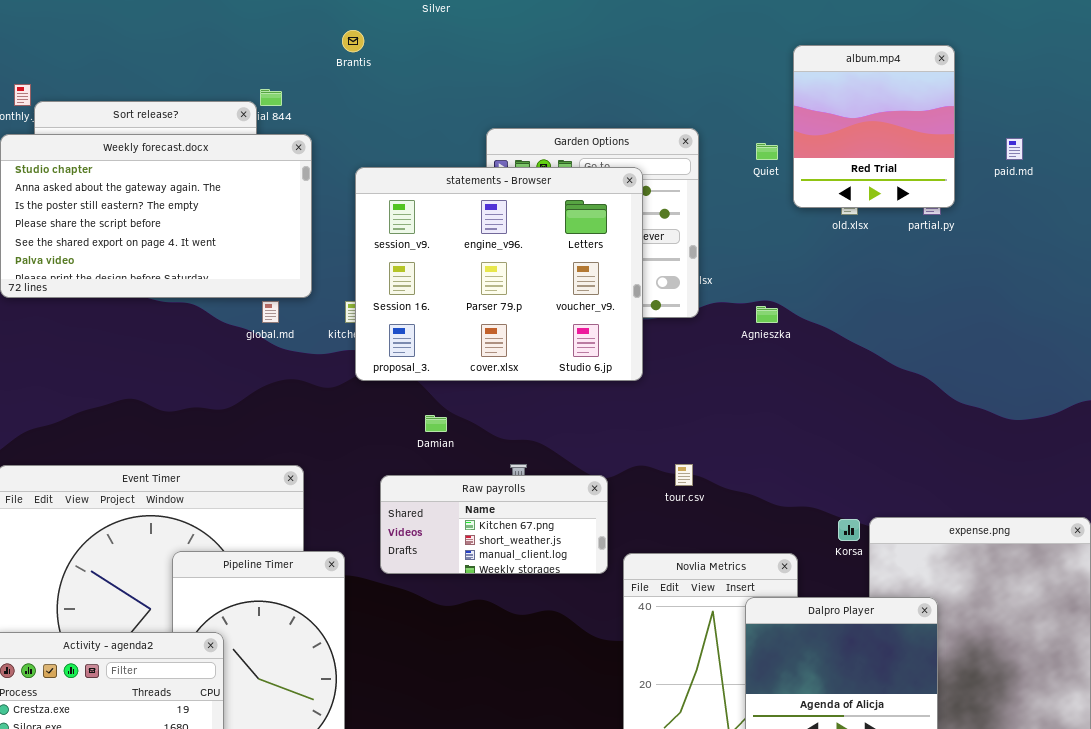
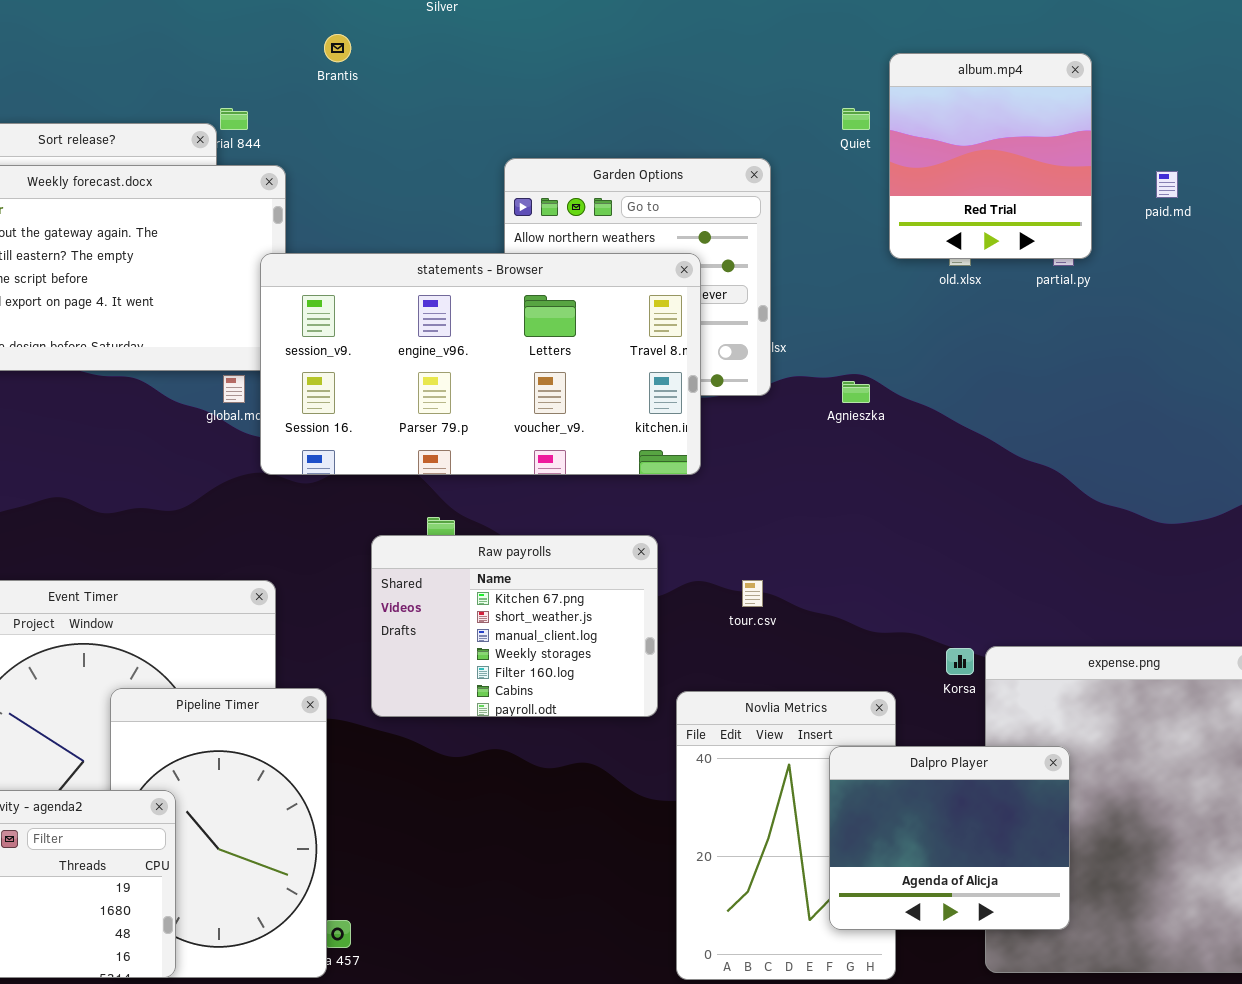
Quiet: [756,143,778,160] -> [842,108,870,130], moved
statements - Browser: [355,167,643,381] -> [260,253,701,475], resized
Raw payrolls: [380,475,608,574] -> [371,535,658,717], resized

